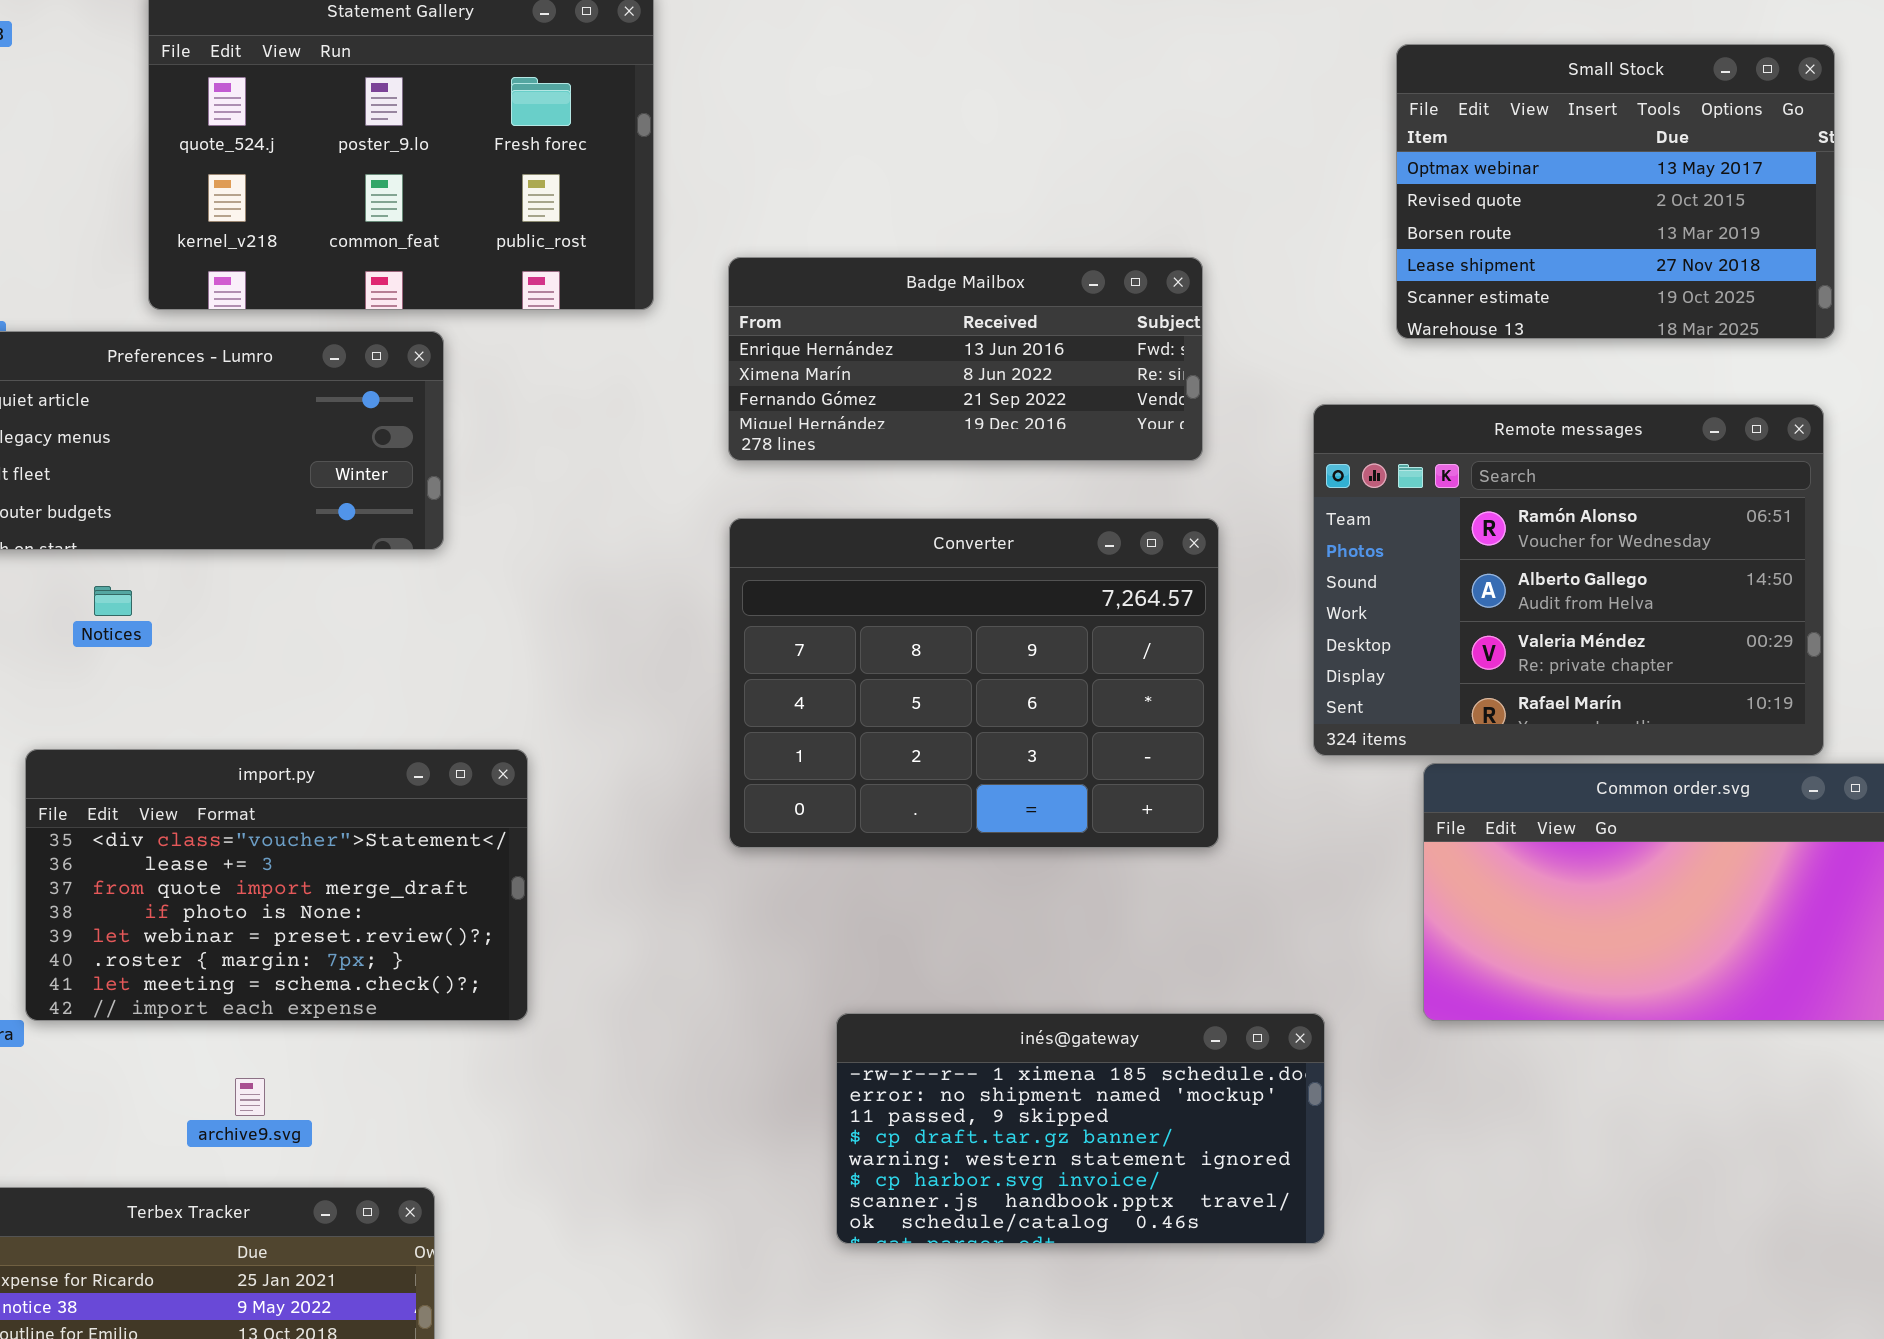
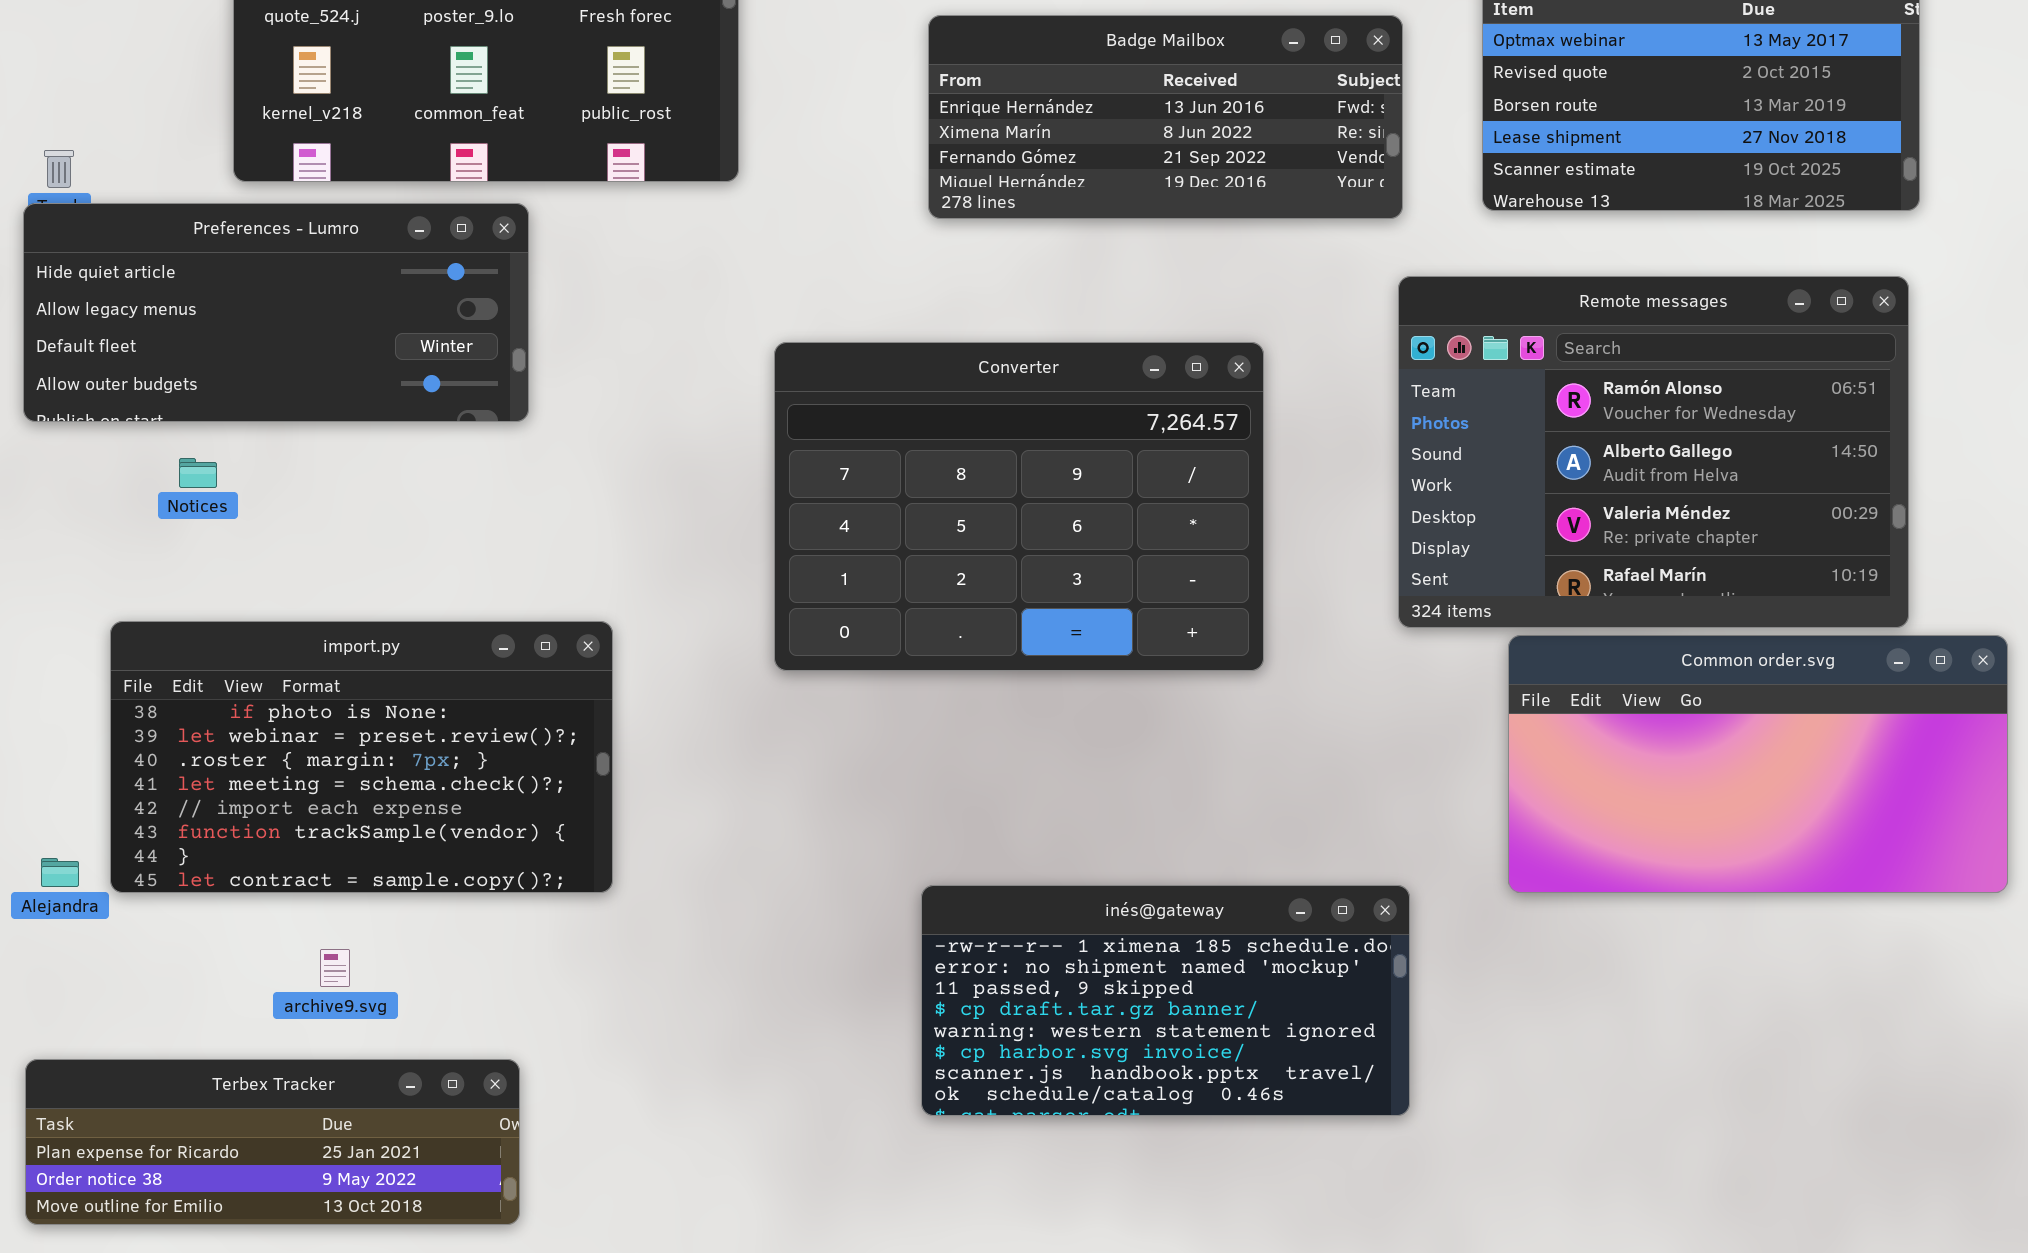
Badge Mailbox: [728,257,1203,461] -> [928,15,1403,219], moved
Converter: [729,518,1219,848] -> [774,342,1264,671], moved
import.py: [25,749,528,1021] -> [110,621,613,893], scrolled down 3 rows

